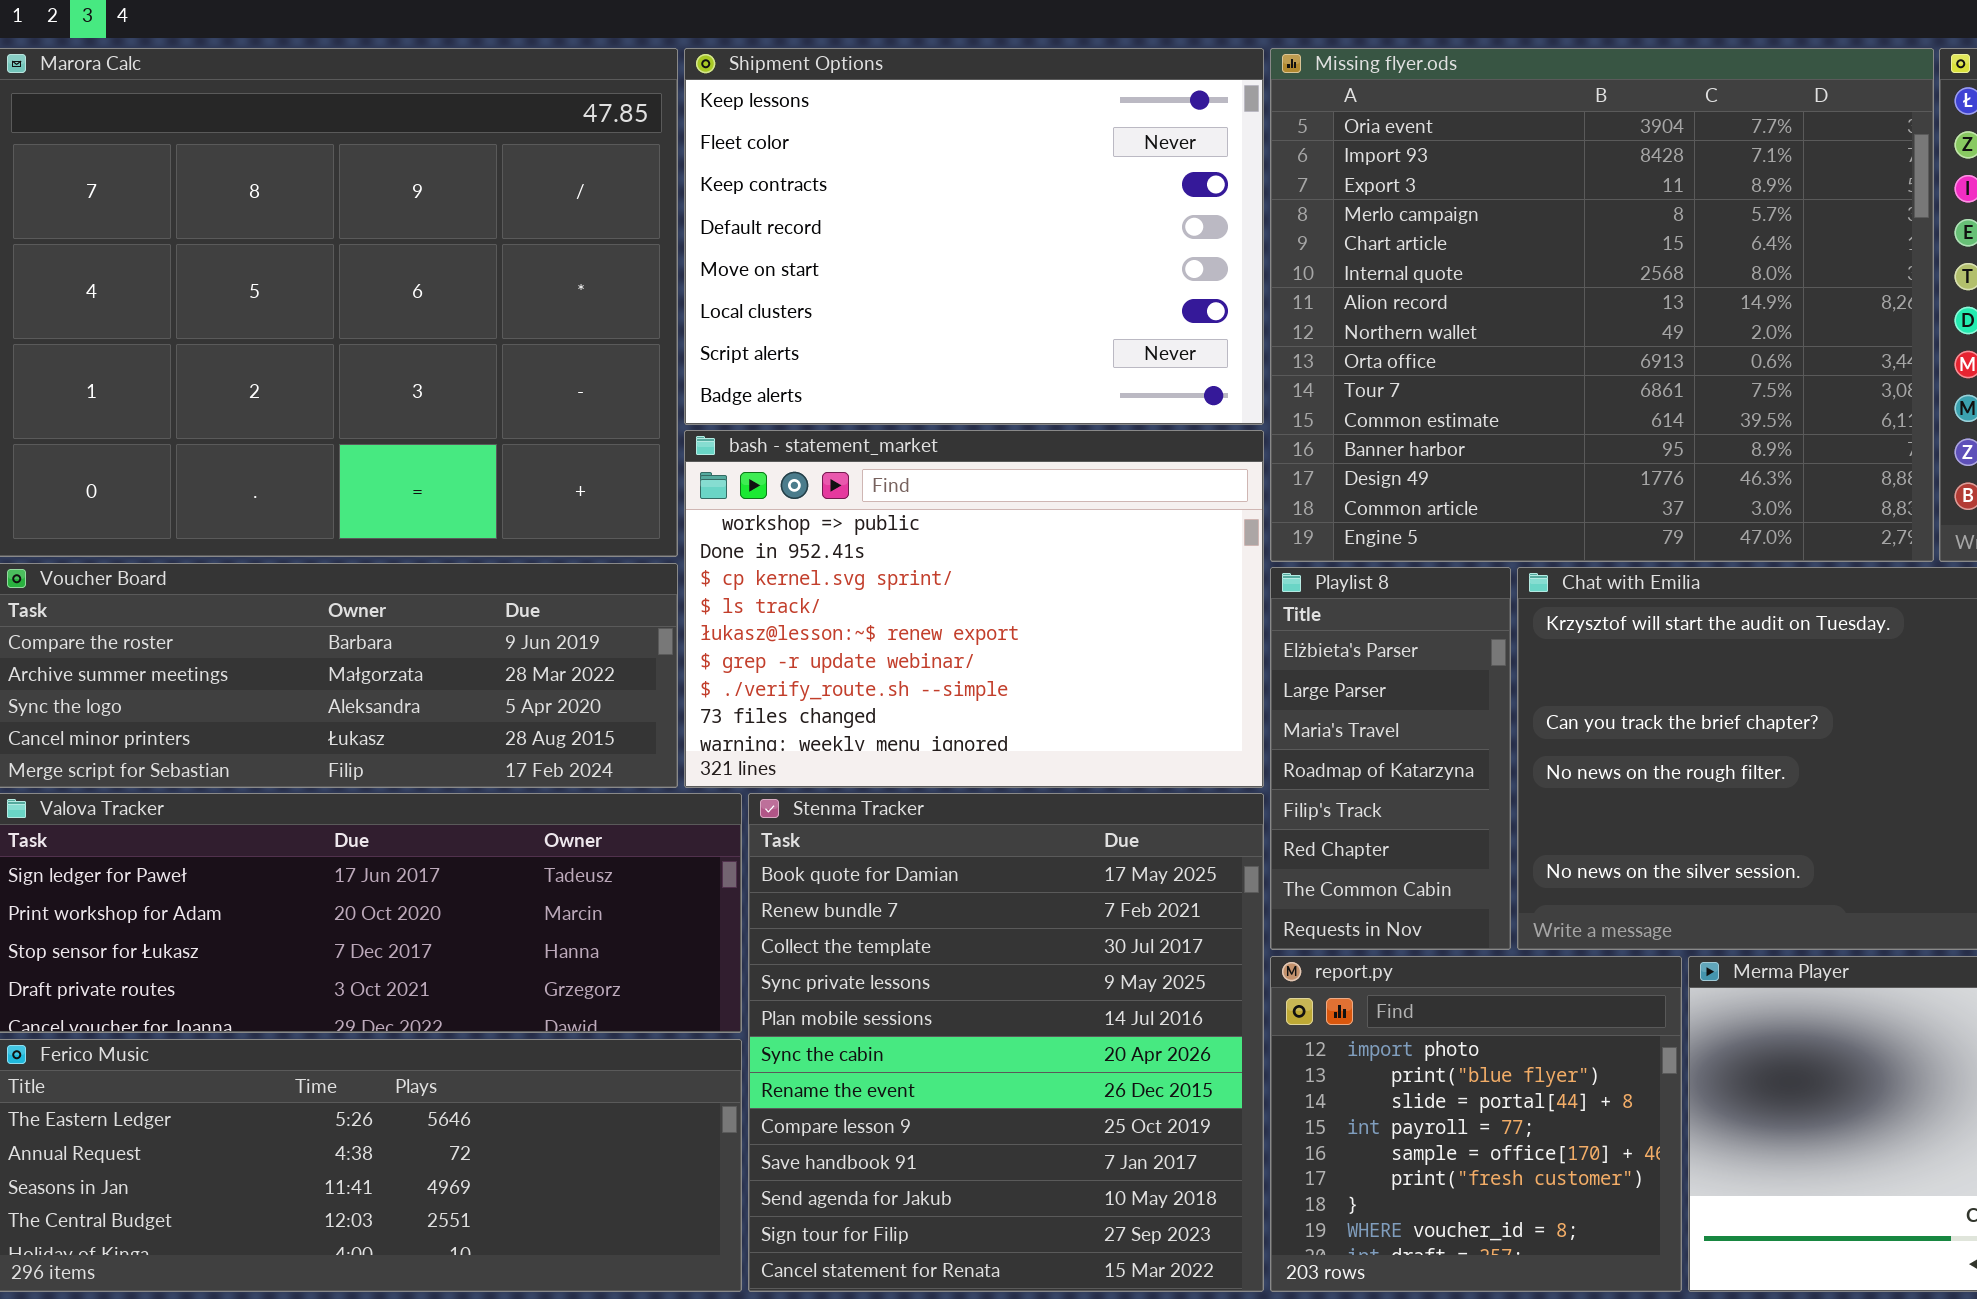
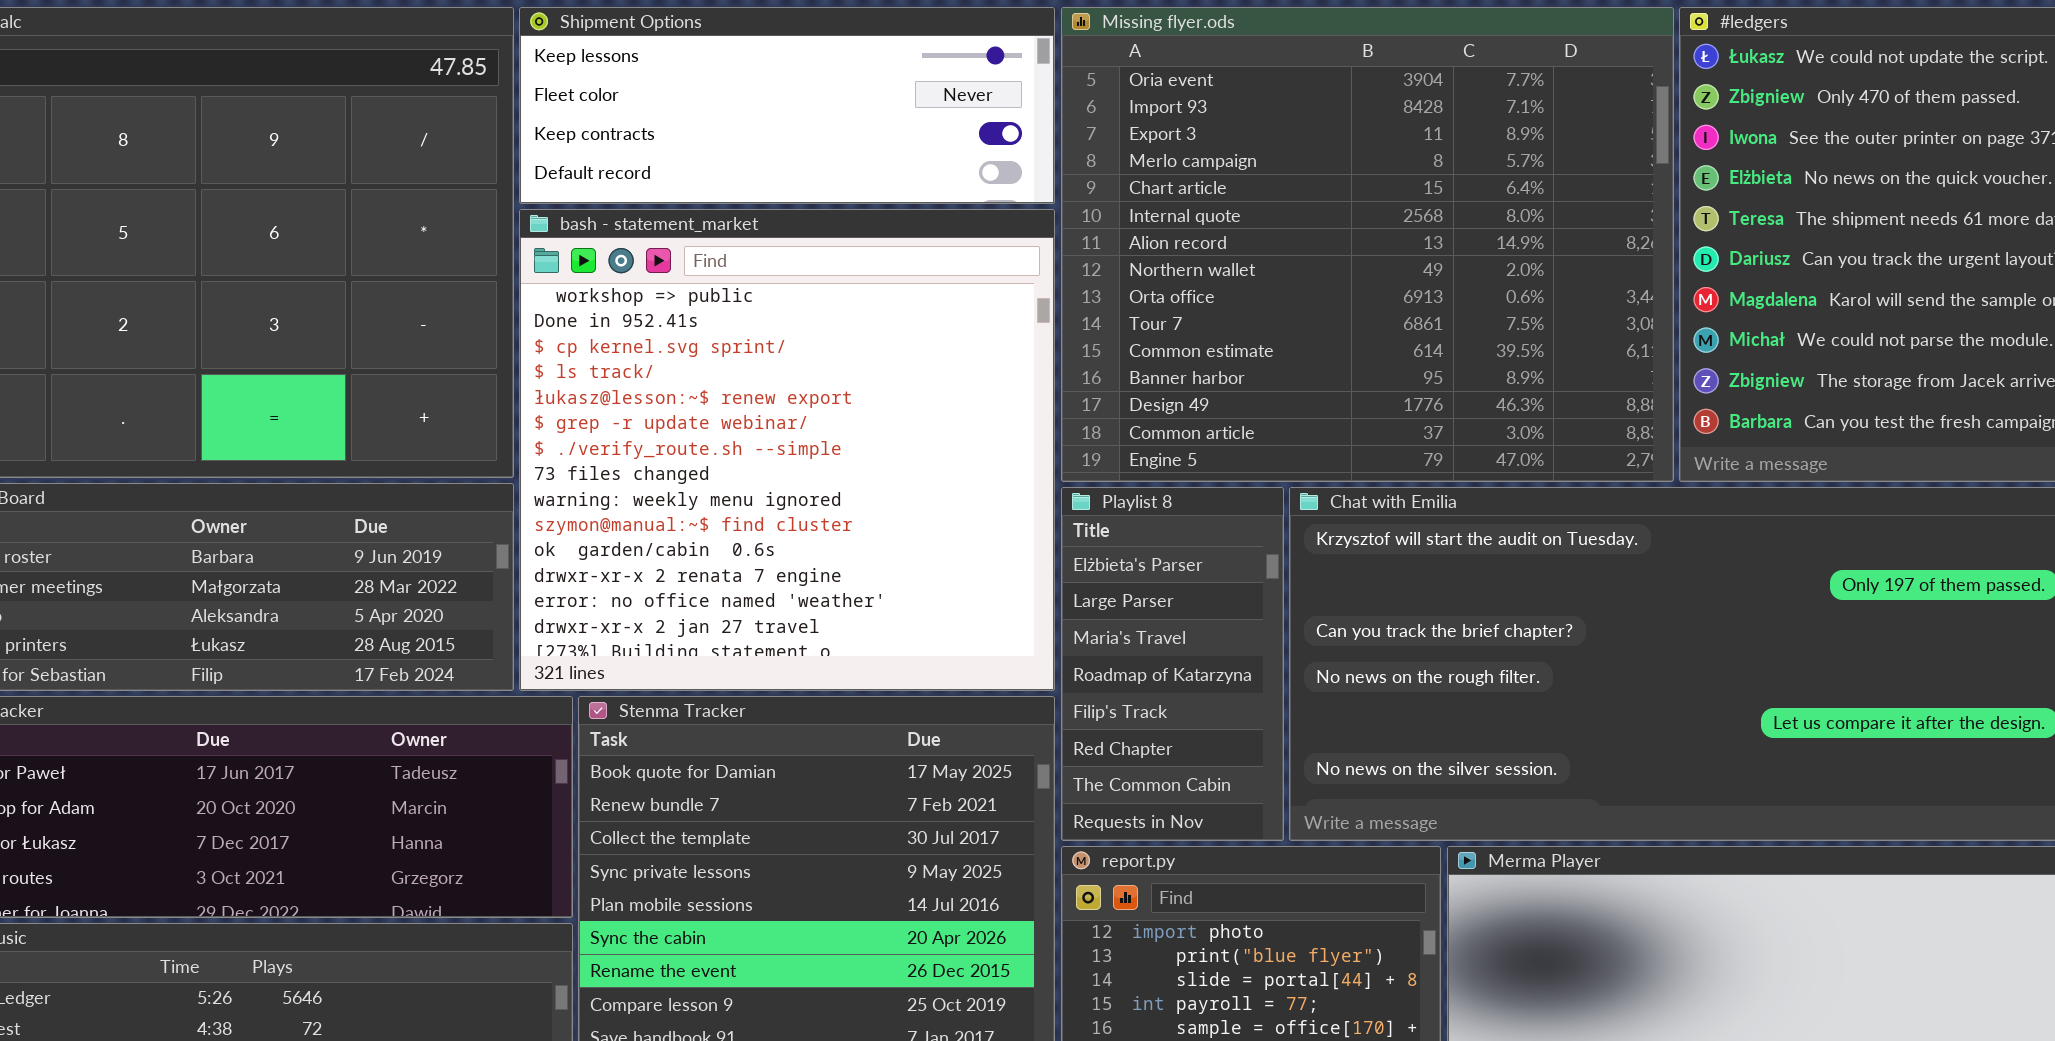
Shipment Options: [684,48,1264,425] -> [519,7,1055,204], resized
bash - statement_market: [684,430,1264,788] -> [519,209,1055,691], resized

